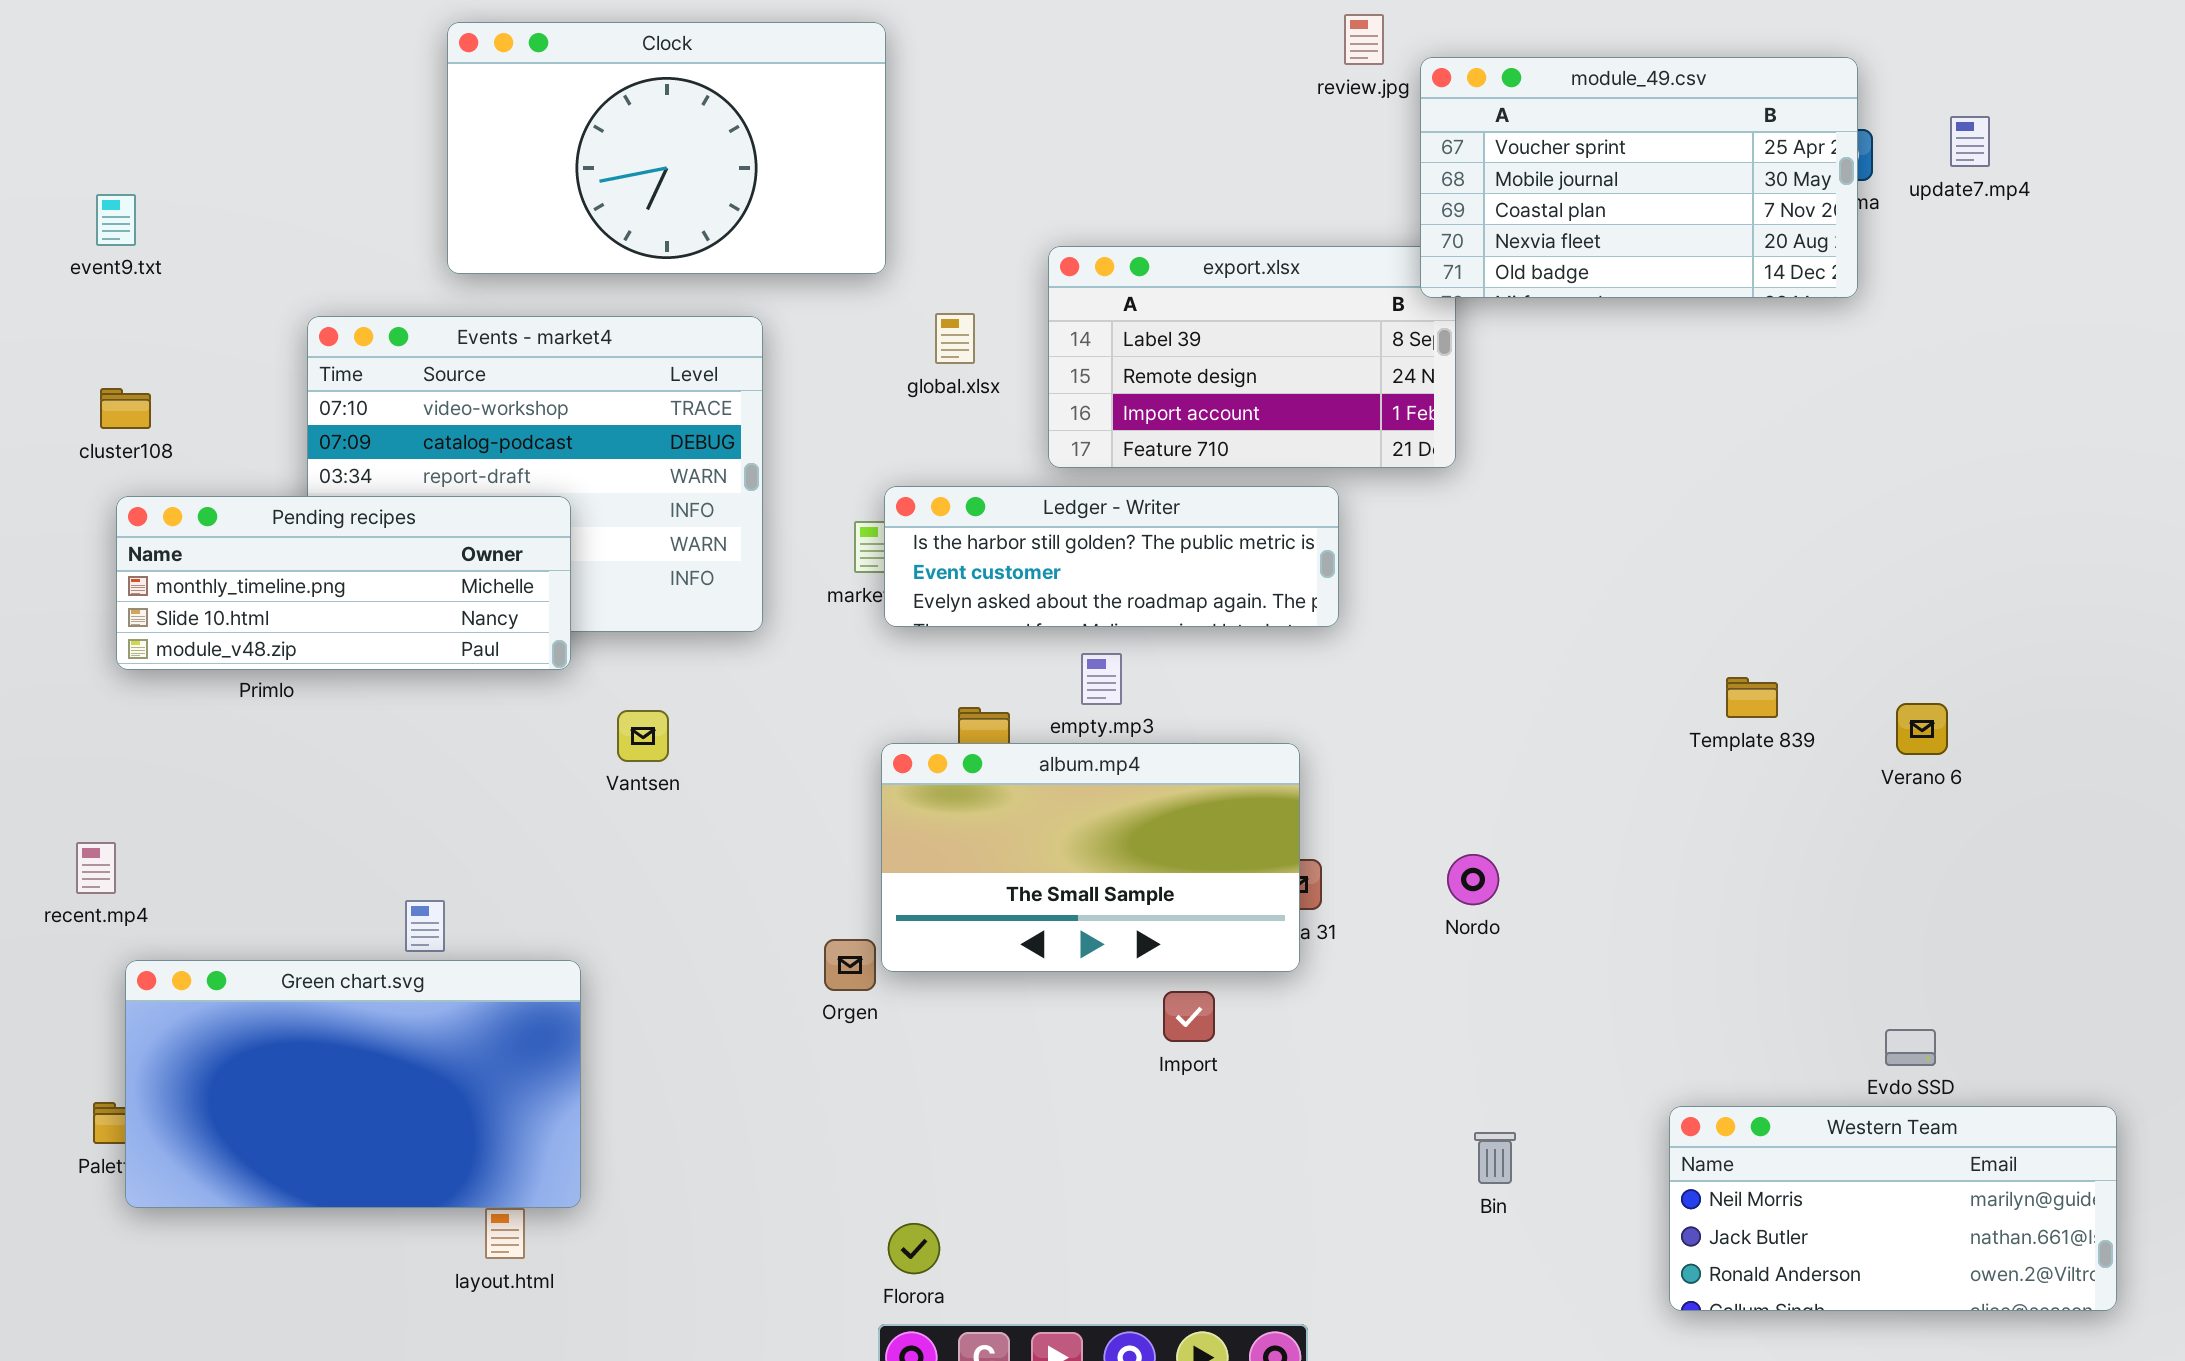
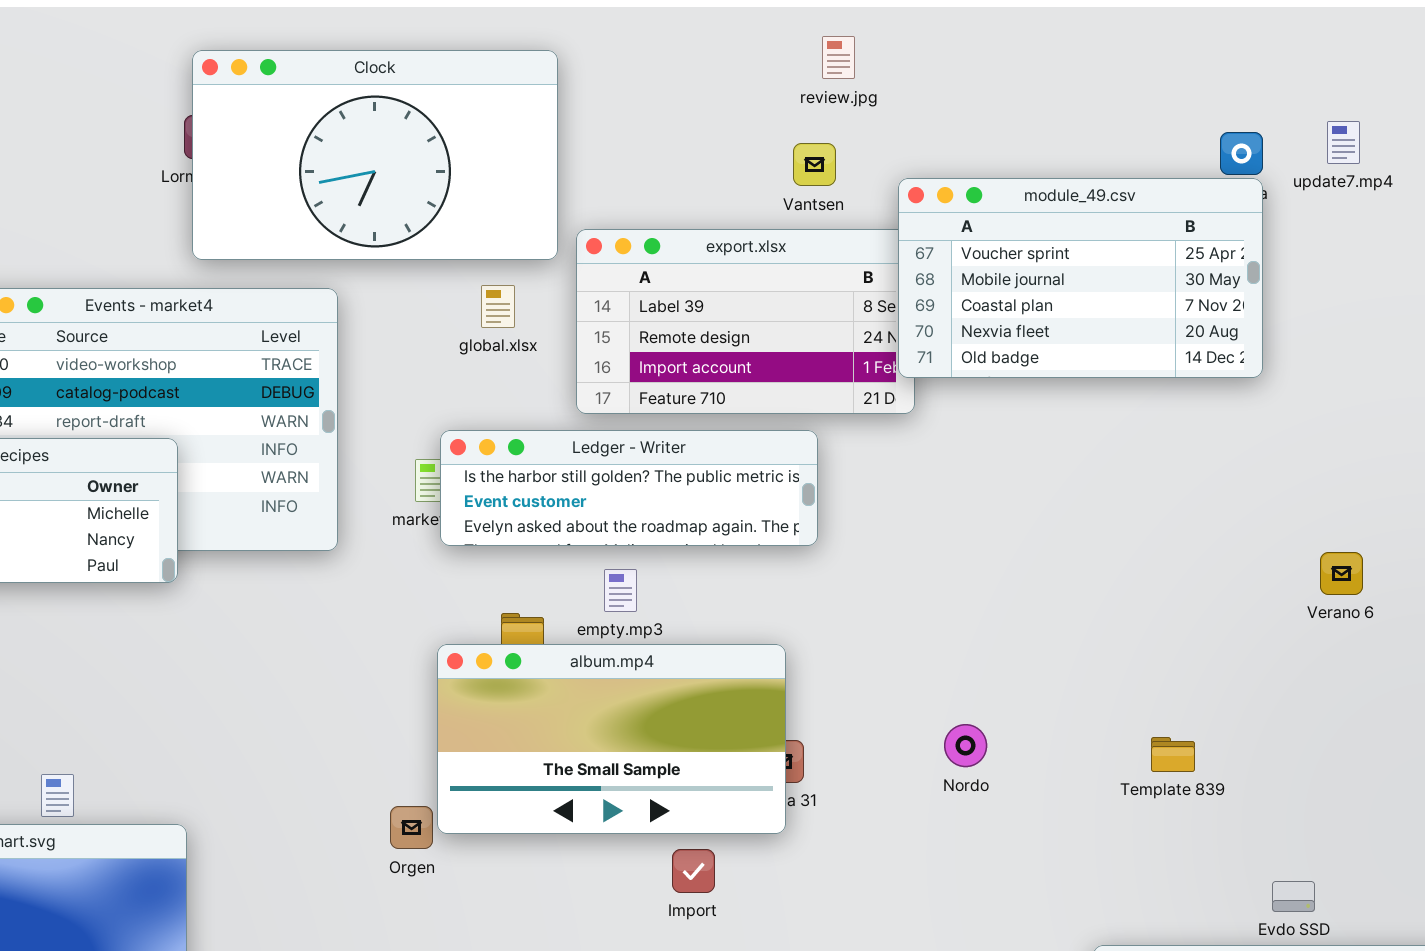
Clock: [447,22,886,274] -> [192,50,558,260], moved
module_49.csv: [1420,57,1858,298] -> [898,178,1263,378], moved
Template 839: [1726,677,1778,718] -> [1151,737,1195,772], moved
Verano 6: [1896,703,1948,755] -> [1320,552,1363,595], moved
Vantsen: [617,710,669,762] -> [793,143,836,186], moved
Nordo: [1447,854,1499,905] -> [944,724,987,767], moved

